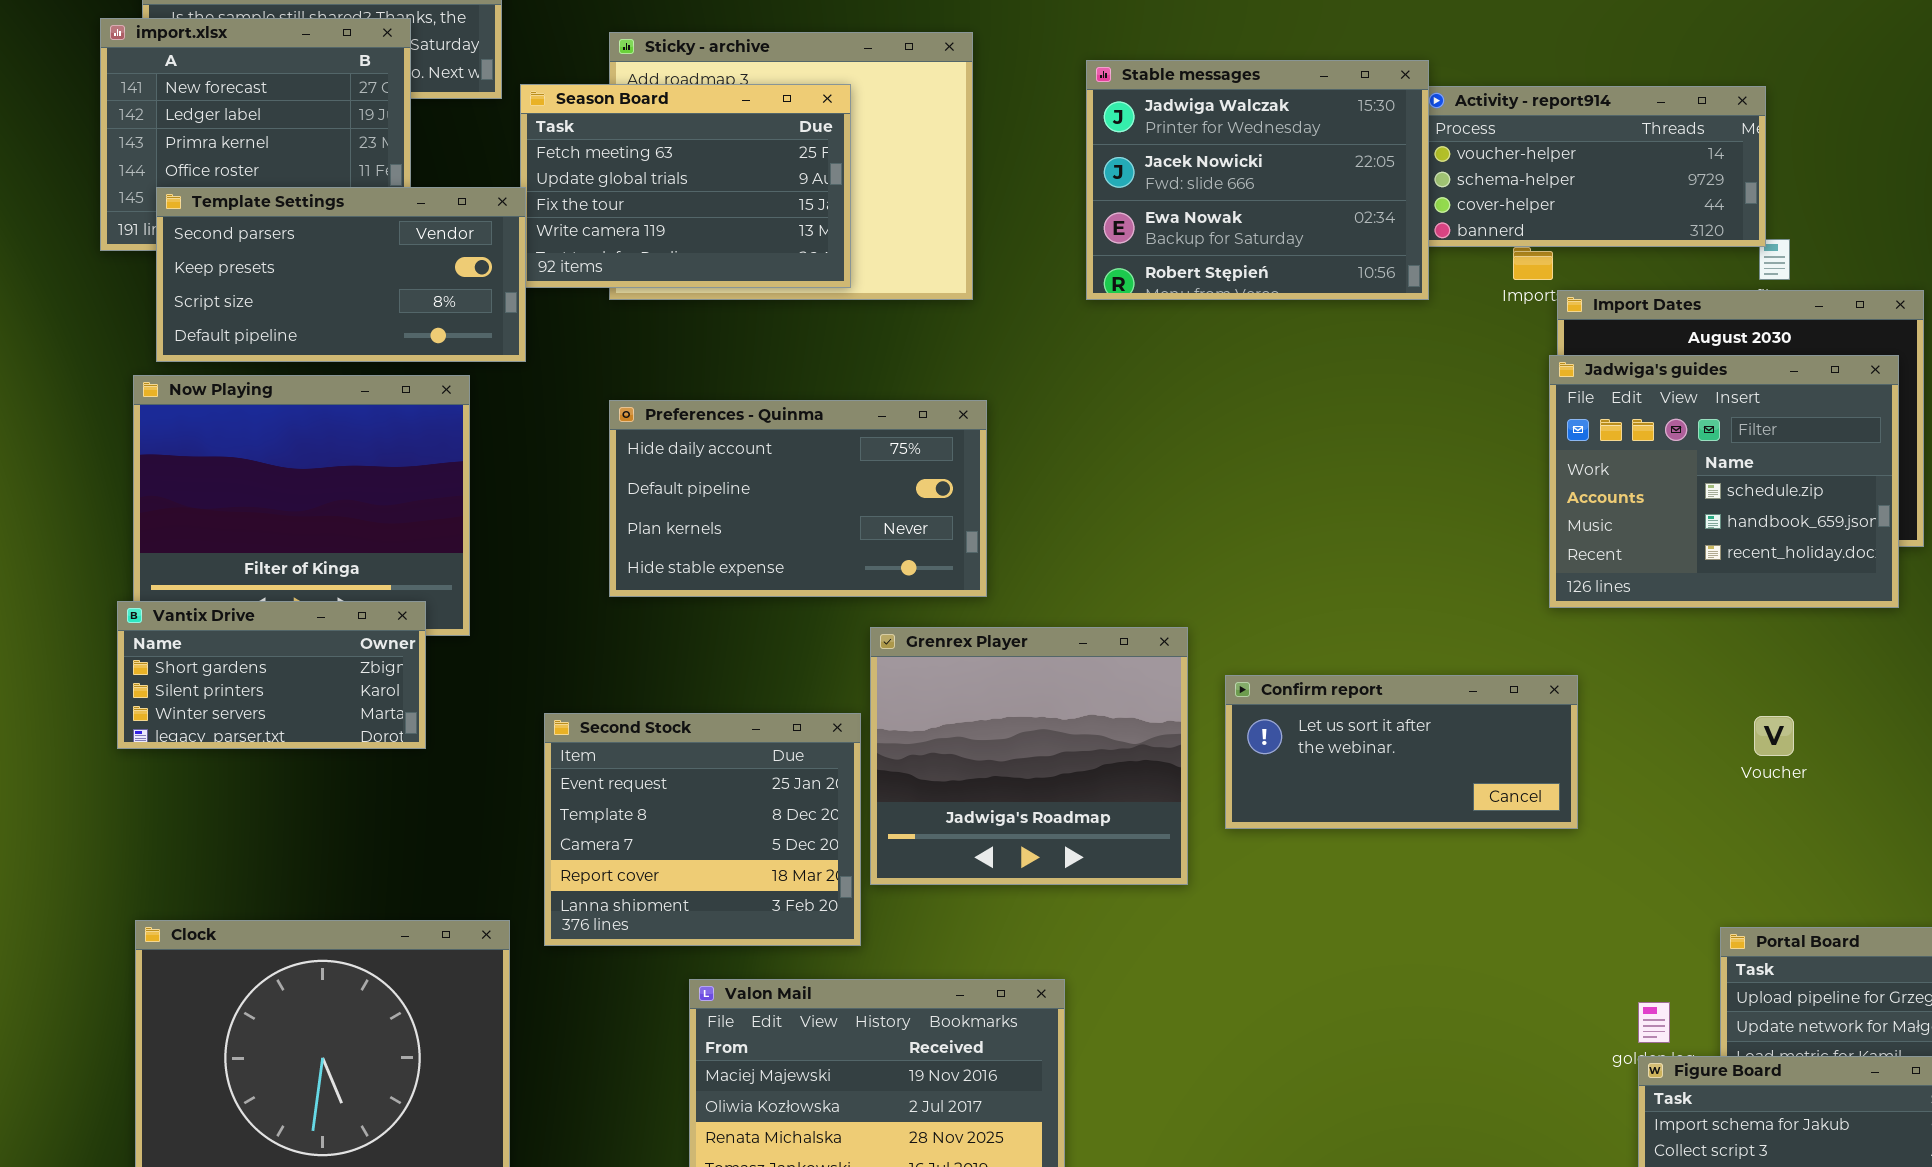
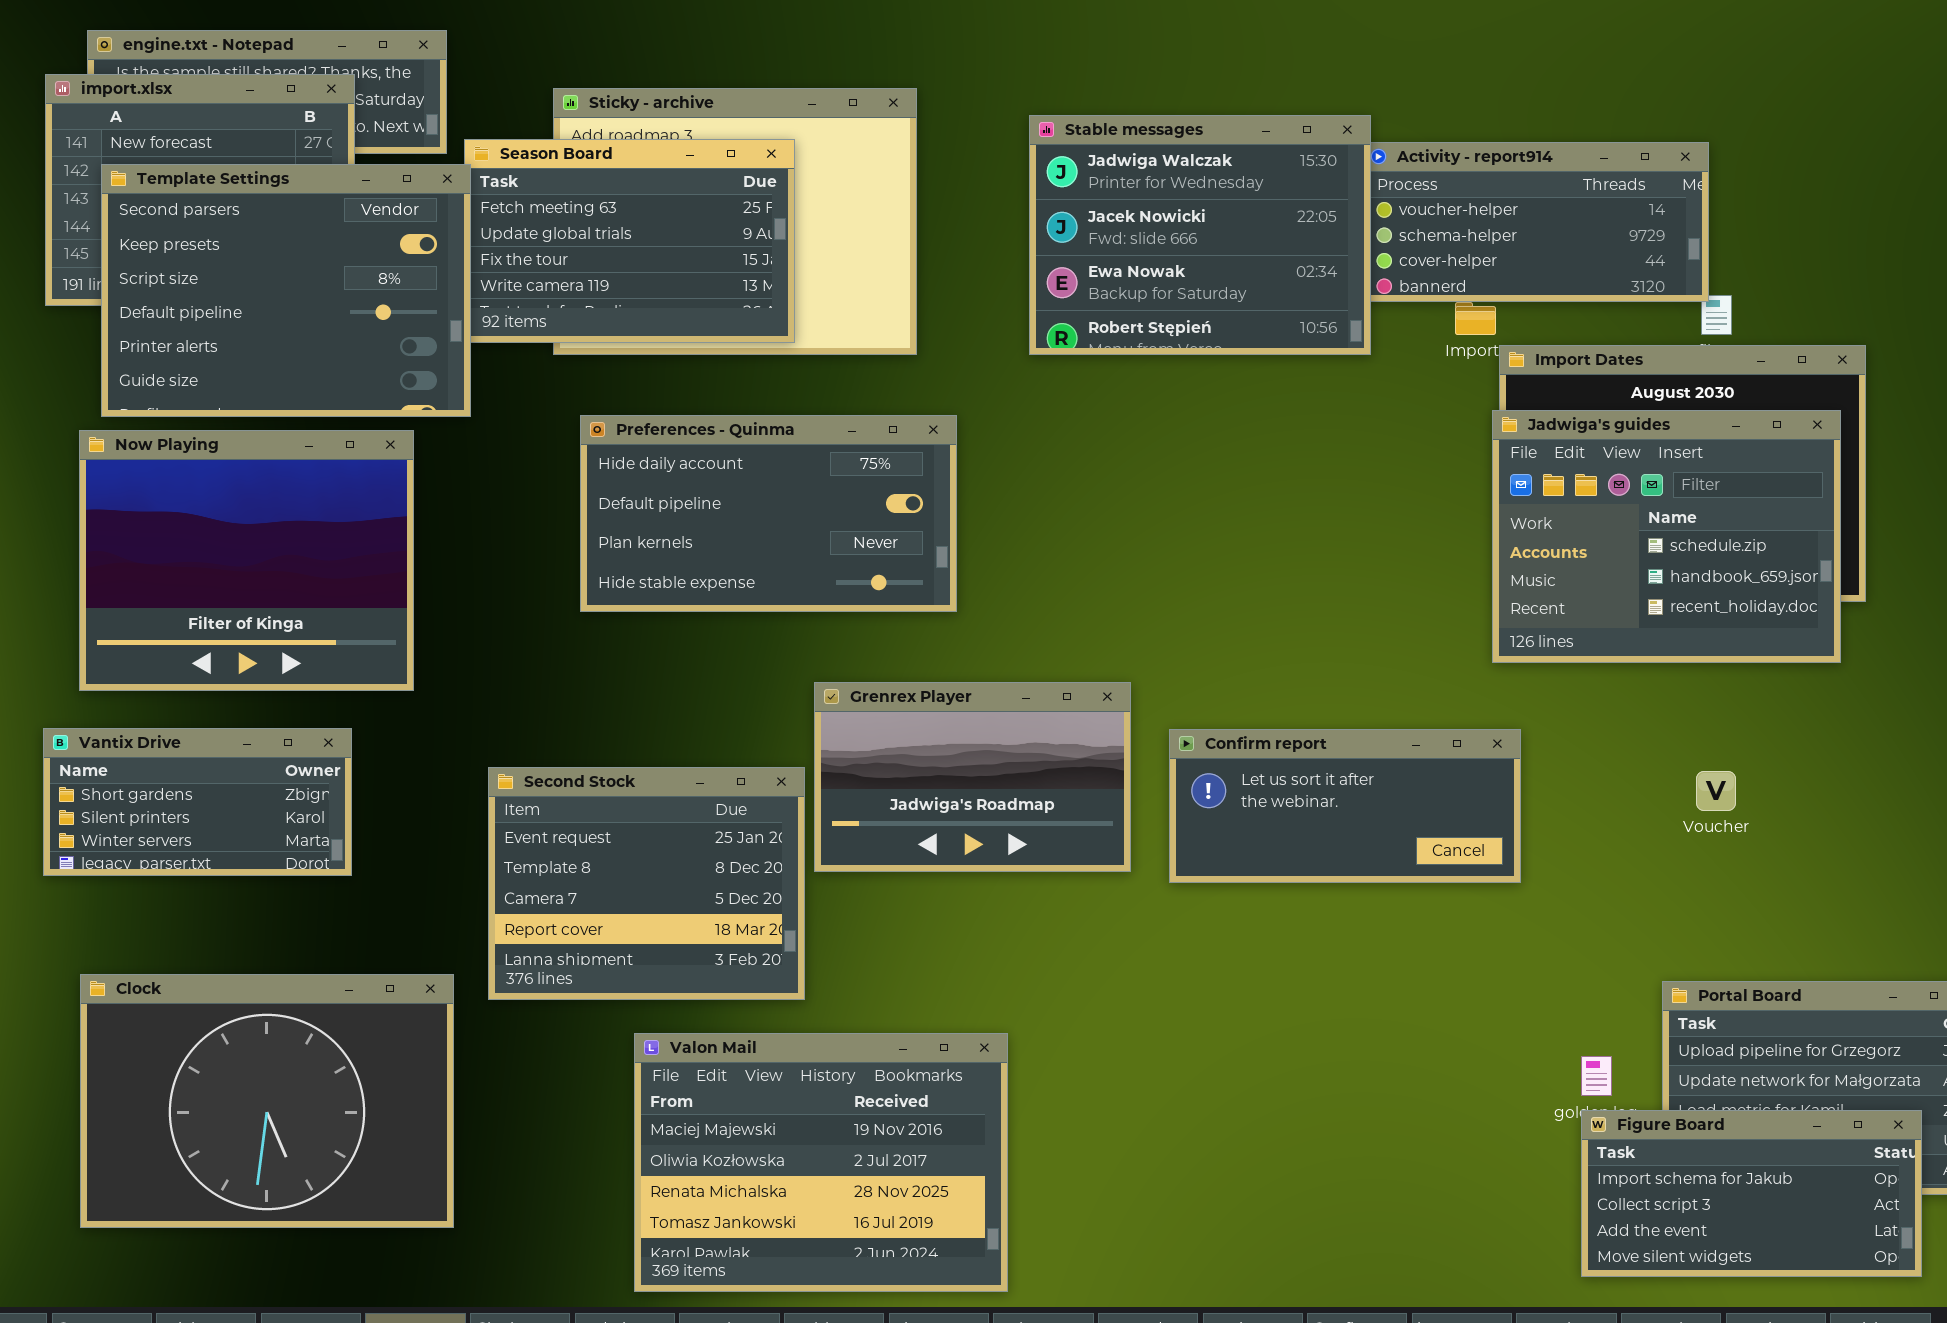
Template Settings: [156,187,526,362] -> [101,164,471,417], resized
Preferences - Quinma: [609,400,987,597] -> [580,415,957,612], moved
Vantix Drive: [117,601,426,749] -> [43,728,352,876], moved
Grenrex Player: [870,627,1188,885] -> [814,682,1131,872], resized

